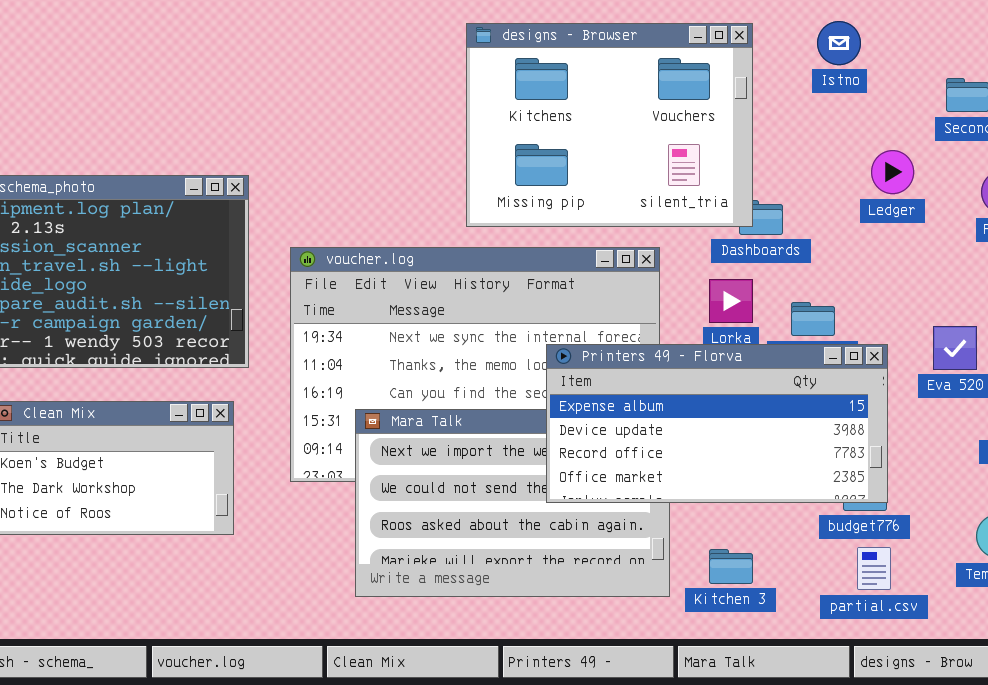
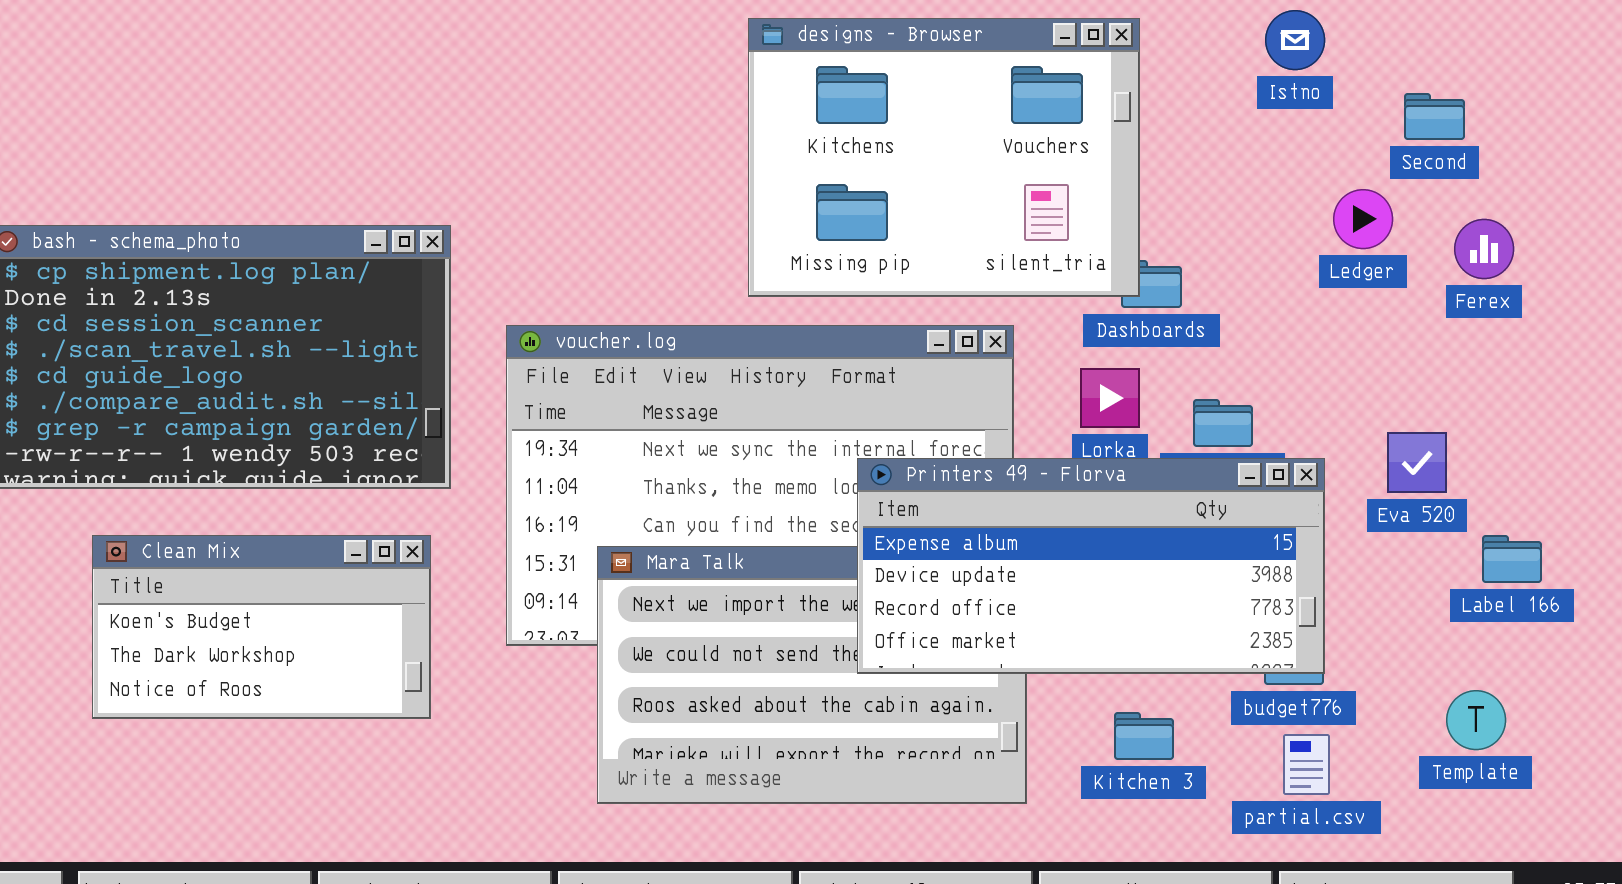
Istno: [817,21,861,65] -> [1265,10,1325,70], moved
Ledger: [871,150,914,194] -> [1333,189,1393,249], moved
Kitchen 3: [709,549,753,584] -> [1114,712,1174,760], moved

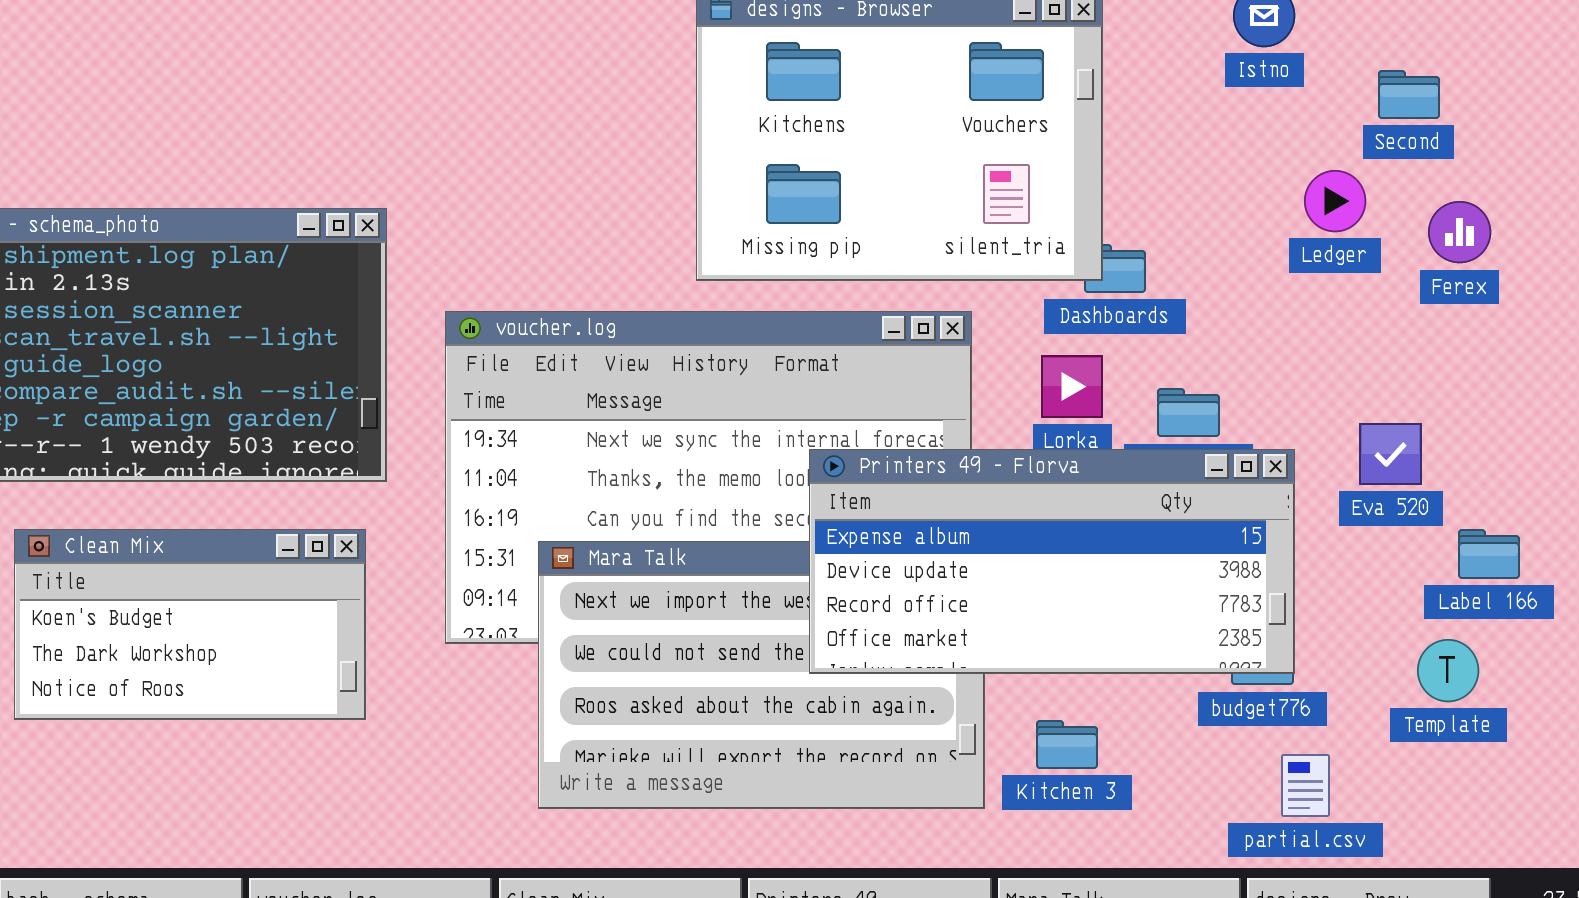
Template: [1446,690,1506,750] -> [1417,639,1479,702], moved
Kitchen 3: [1114,712,1174,760] -> [1036,720,1098,769], moved
partial.csv: [1283,734,1330,795] -> [1281,754,1330,817], moved

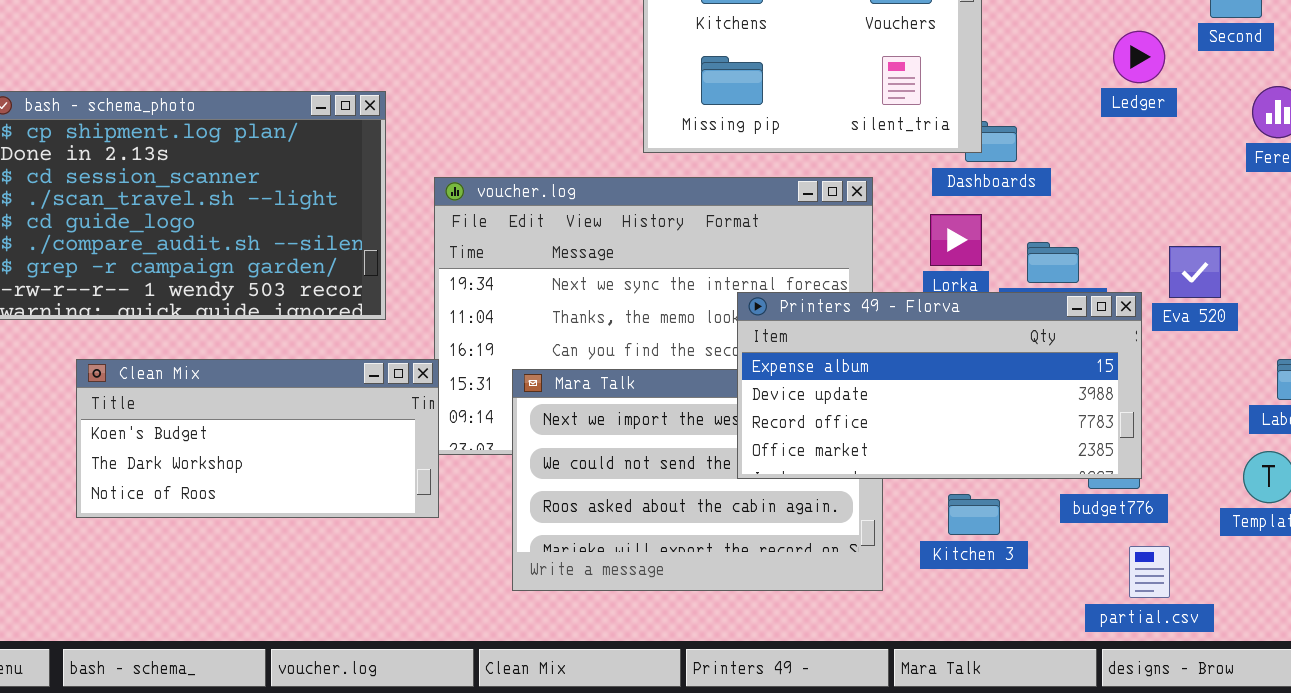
Ledger: [1304,170,1366,232] -> [1113,31,1165,83], moved
Eva 520: [1359,423,1422,485] -> [1169,246,1221,298], moved
Clean Mix: [14,529,366,720] -> [76,359,439,518], resized
Kitchen 3: [1036,720,1098,769] -> [948,494,1000,535], moved

